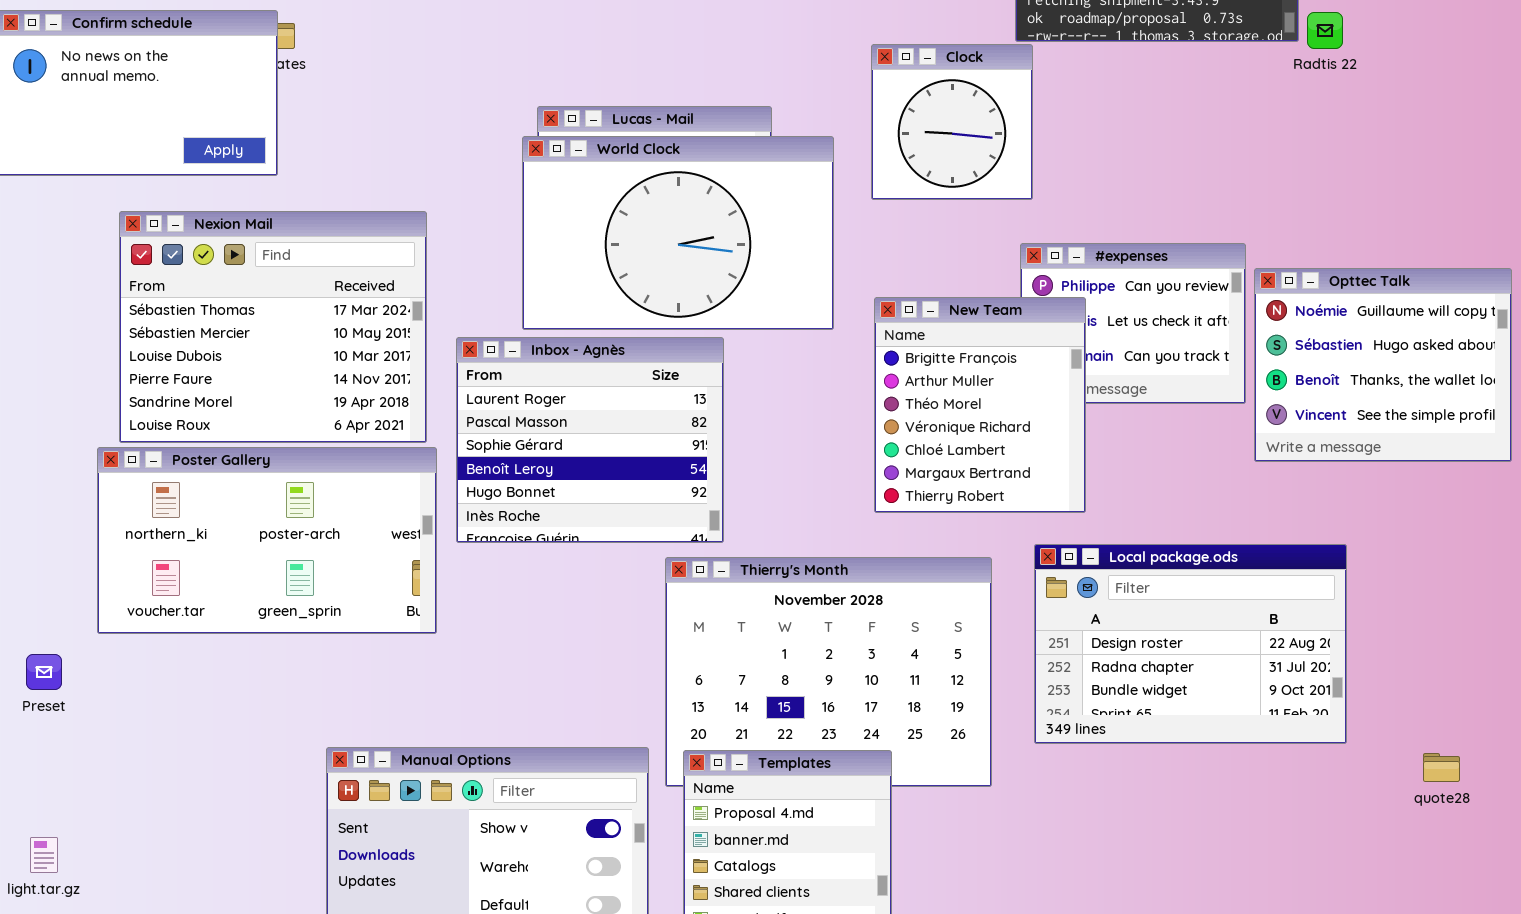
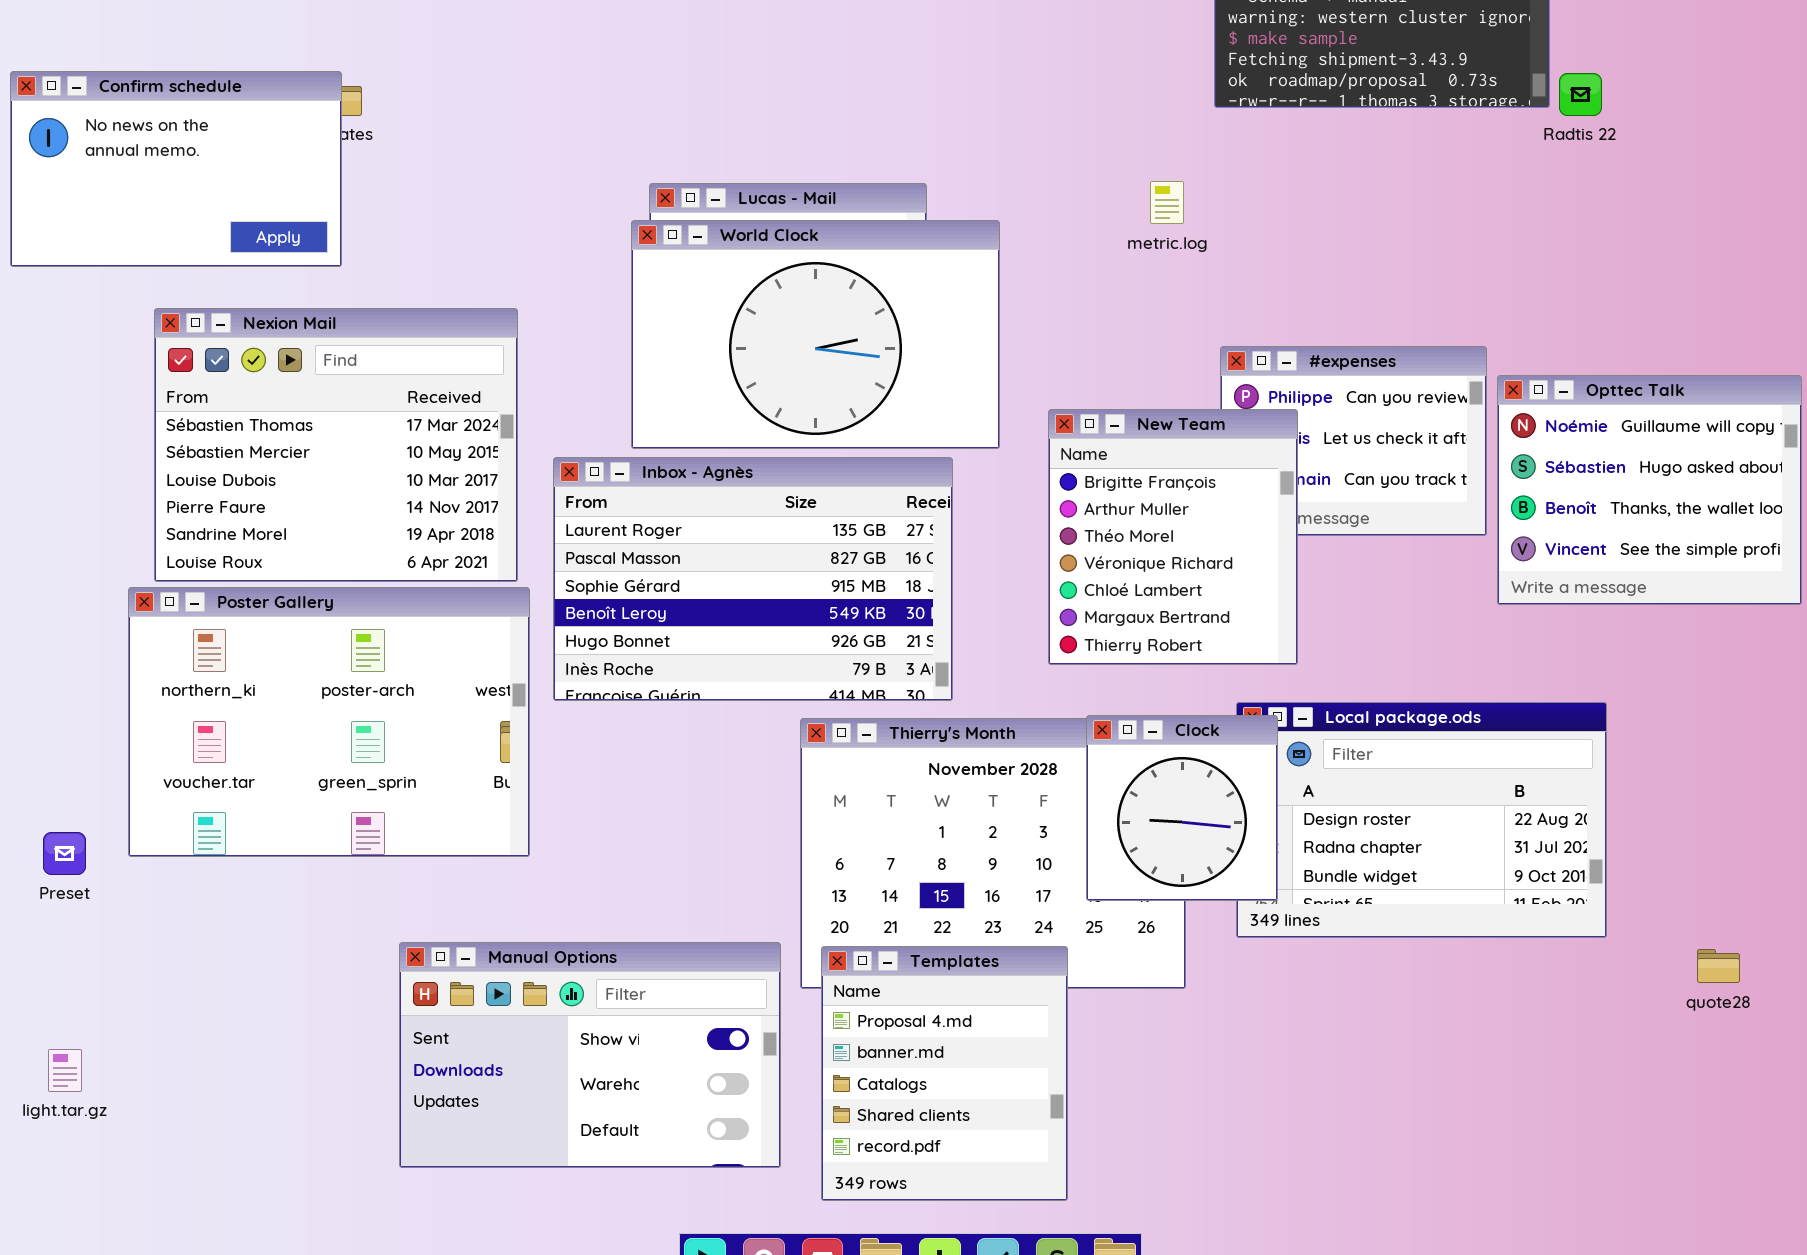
Clock: [871,44,1033,200] -> [1086,715,1278,901], moved
Inbox - Agnès: [456,337,724,543] -> [553,457,953,701], resized
Poster Gallery: [97,447,437,634] -> [128,587,530,857], resized

